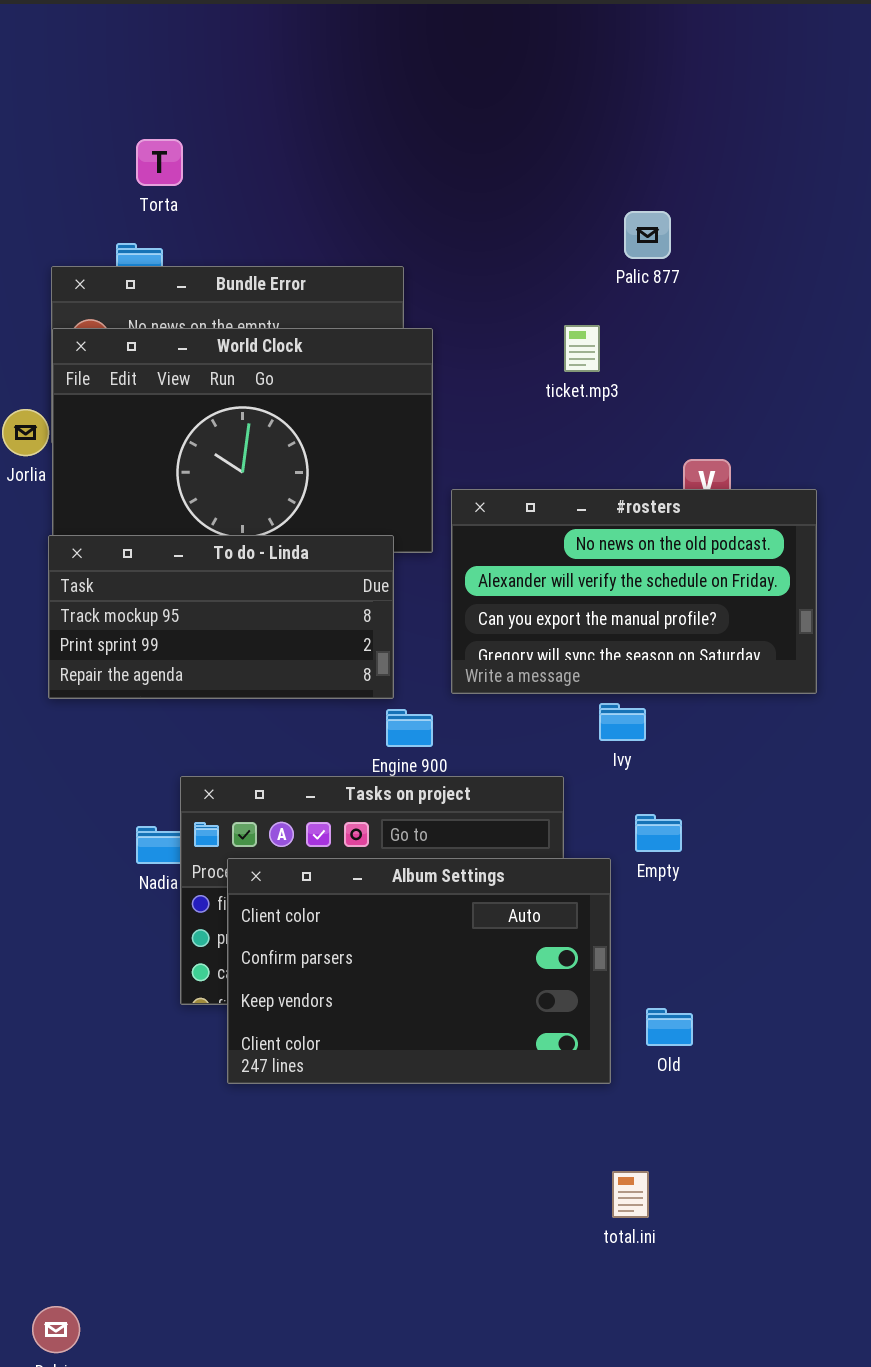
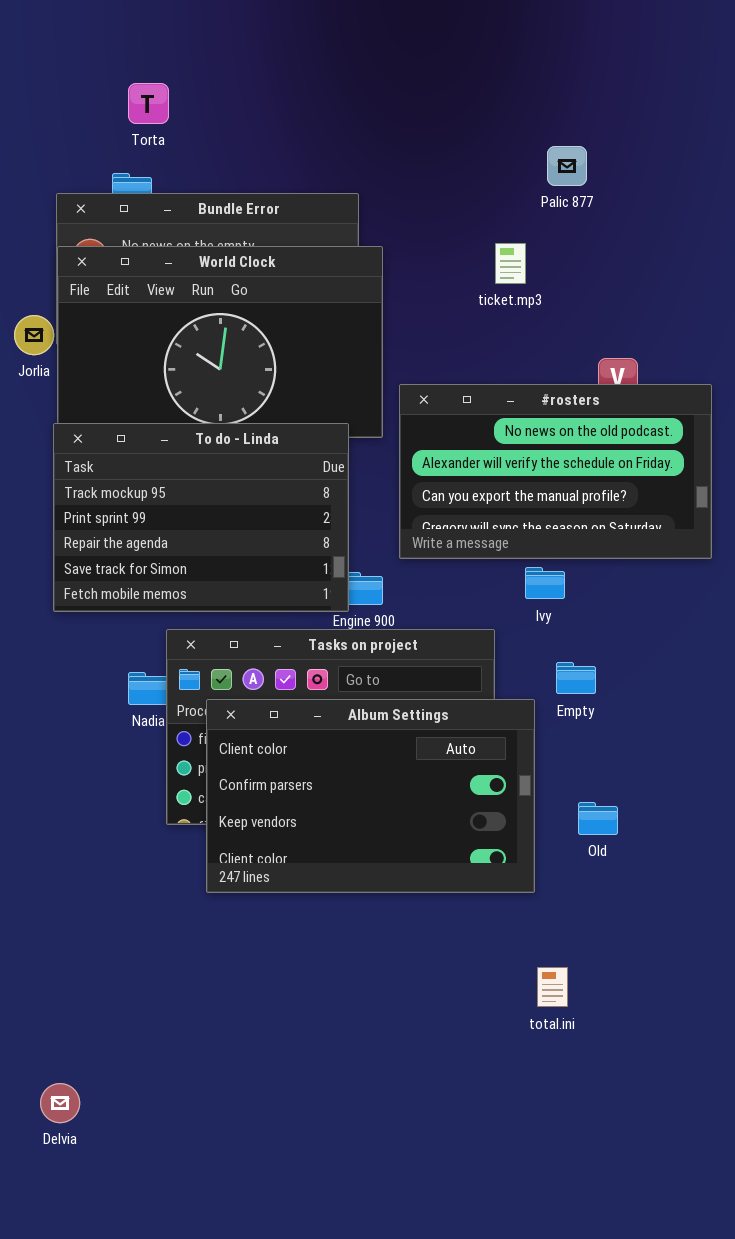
To do - Linda: [48,535,394,699] -> [53,423,349,612], resized
Old: [646,1008,693,1046] -> [578,802,618,835], moved

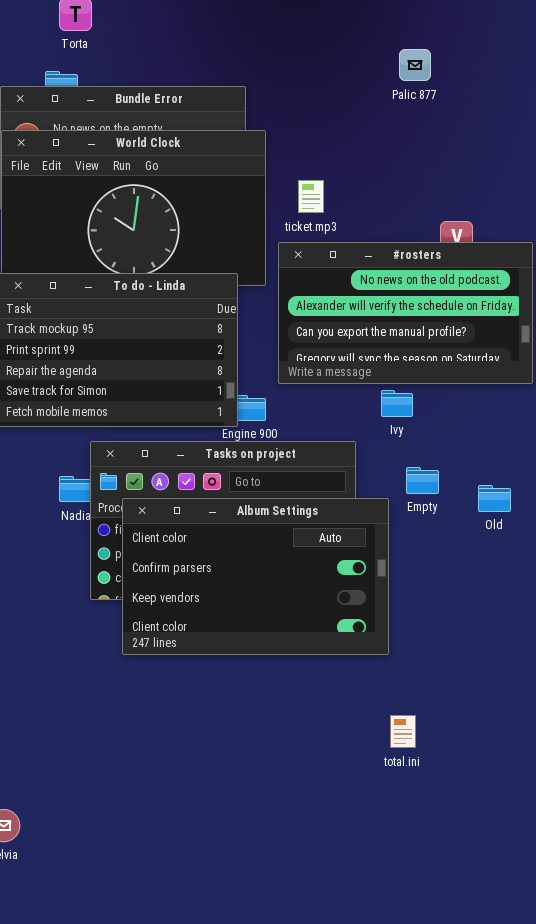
ticket.mp3: [495,243,526,284] -> [298,180,324,213], moved
Old: [578,802,618,835] -> [478,485,511,512], moved

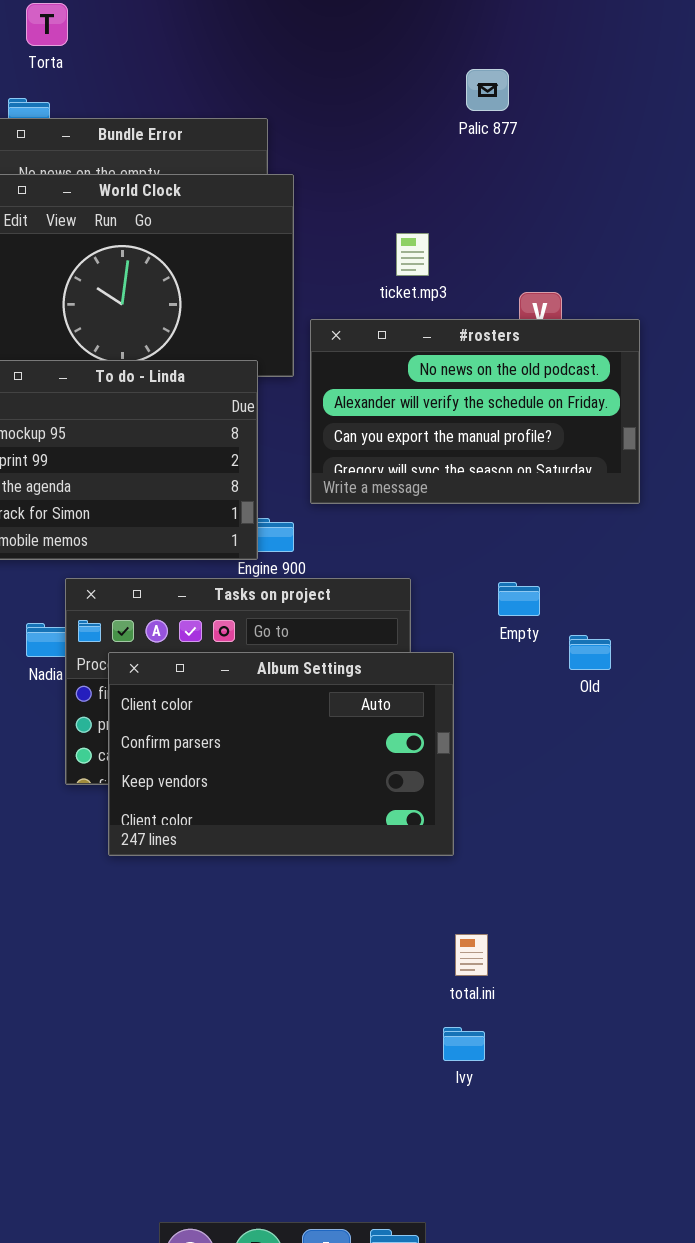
ticket.mp3: [298,180,324,213] -> [396,233,429,276], moved
Ivy: [381,390,413,417] -> [443,1027,485,1061], moved
Empty: [406,467,439,494] -> [498,582,540,616], moved

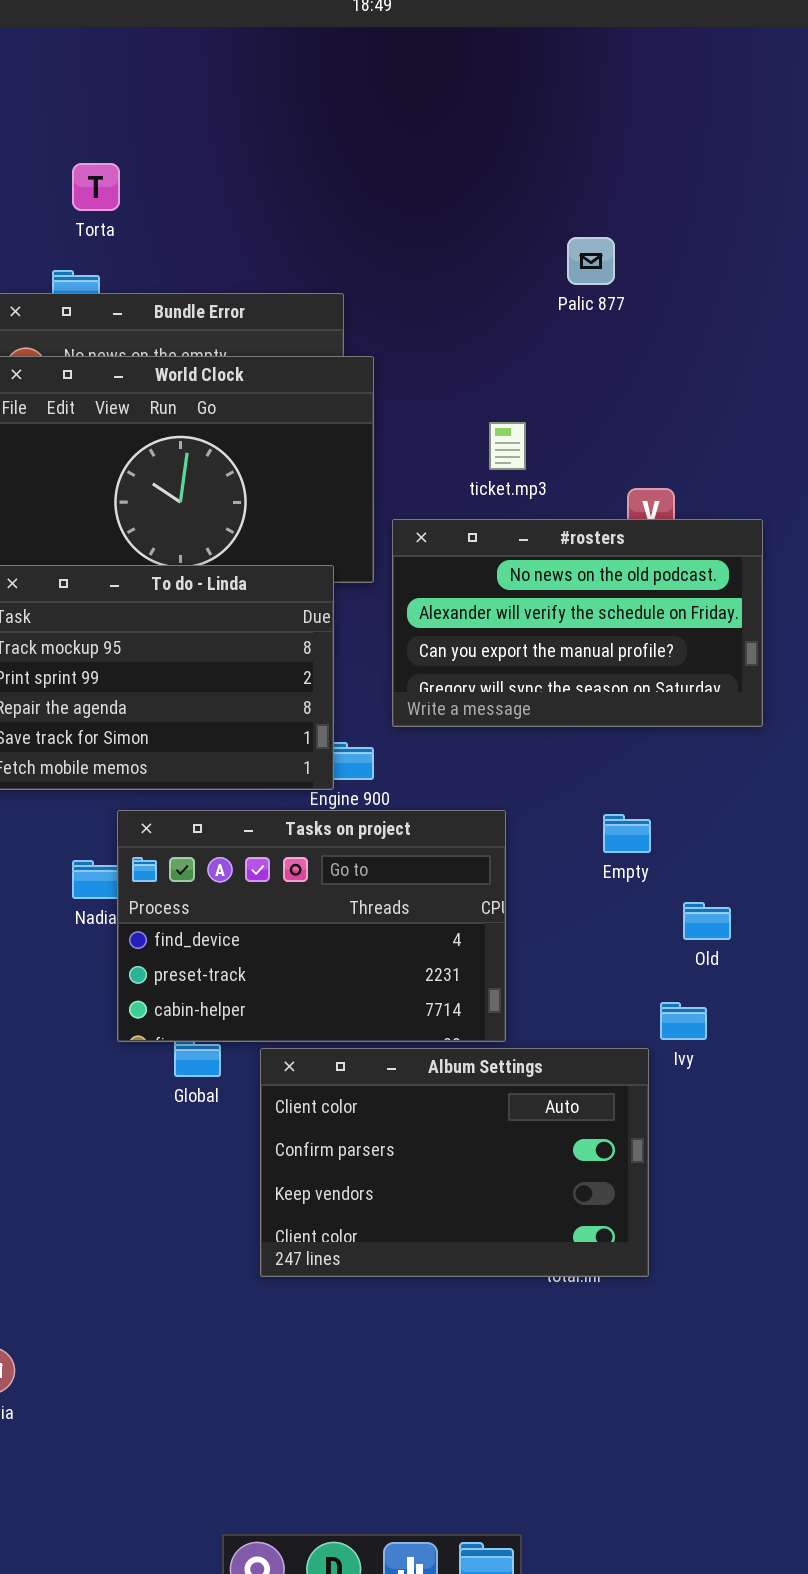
Old: [569,635,611,670] -> [683,902,731,940], moved
Album Settings: [108,652,454,856] -> [260,1048,649,1277], moved
Ivy: [443,1027,485,1061] -> [660,1002,707,1040], moved

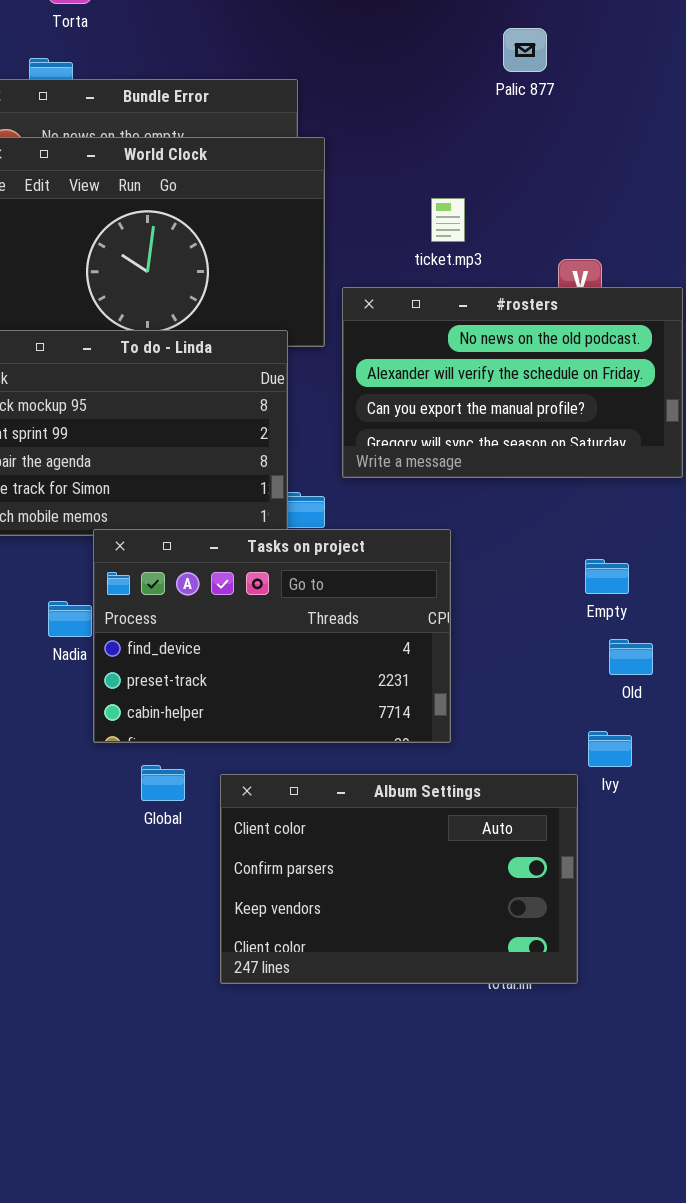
Tasks on project: [117,810,506,1042] -> [93,529,451,743], moved
Empty: [603,814,651,853] -> [585,559,629,594], moved

